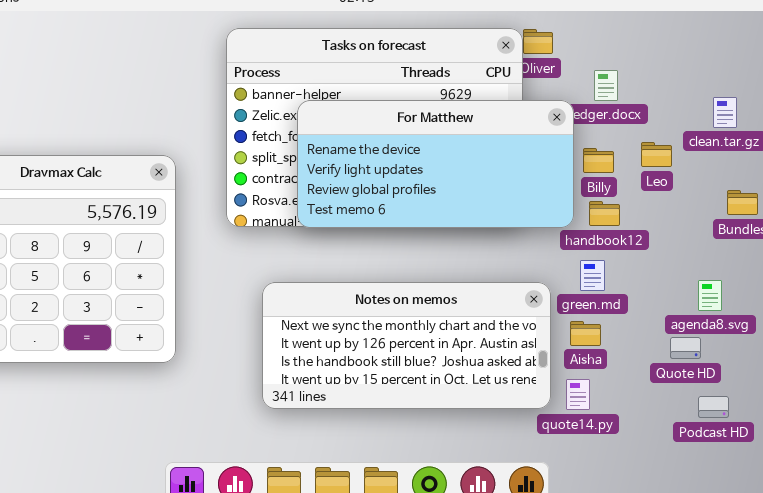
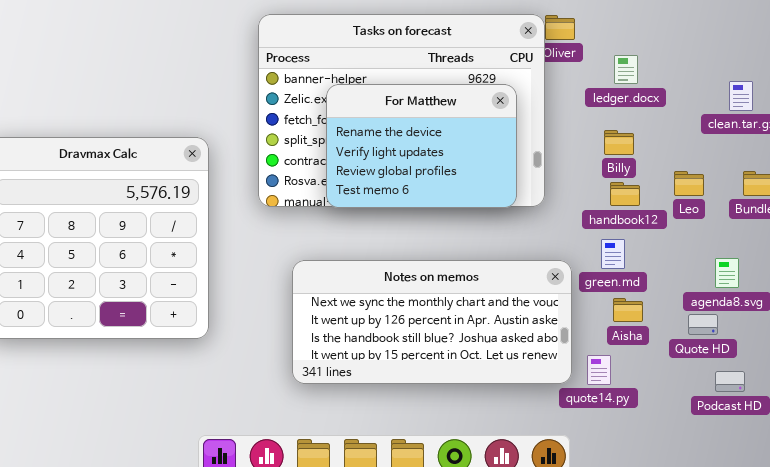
For Matthew: [297,100,574,228] -> [326,84,517,208], resized
Leo: [641,142,672,167] -> [674,171,704,196], moved
Aisha: [570,321,601,346] -> [613,298,643,322], moved

